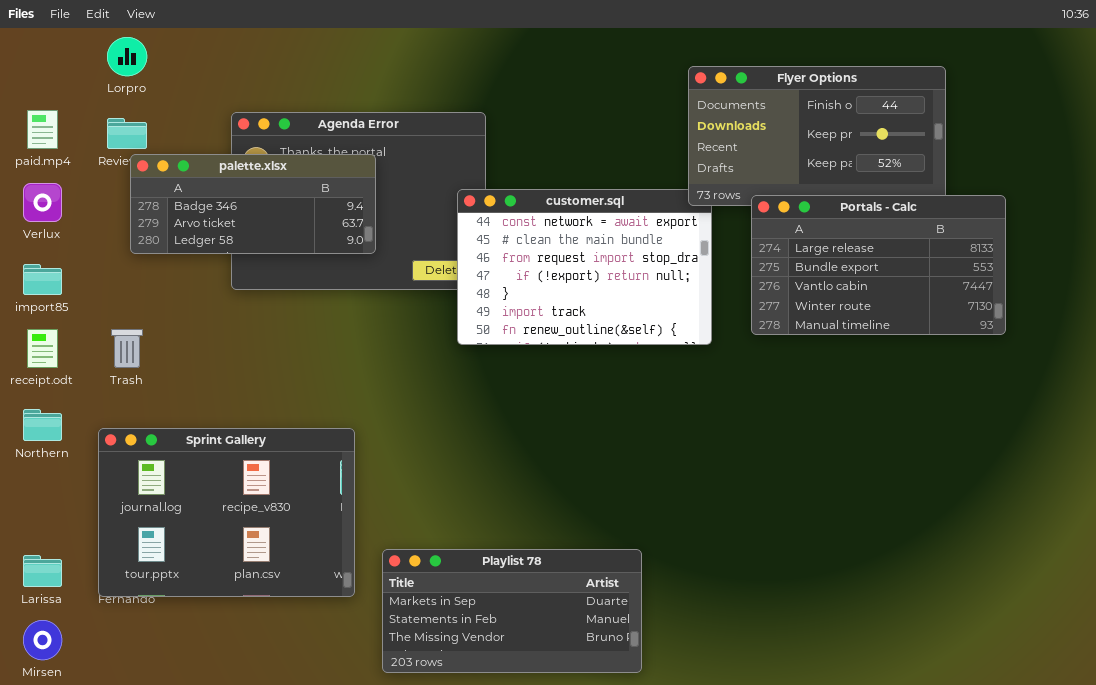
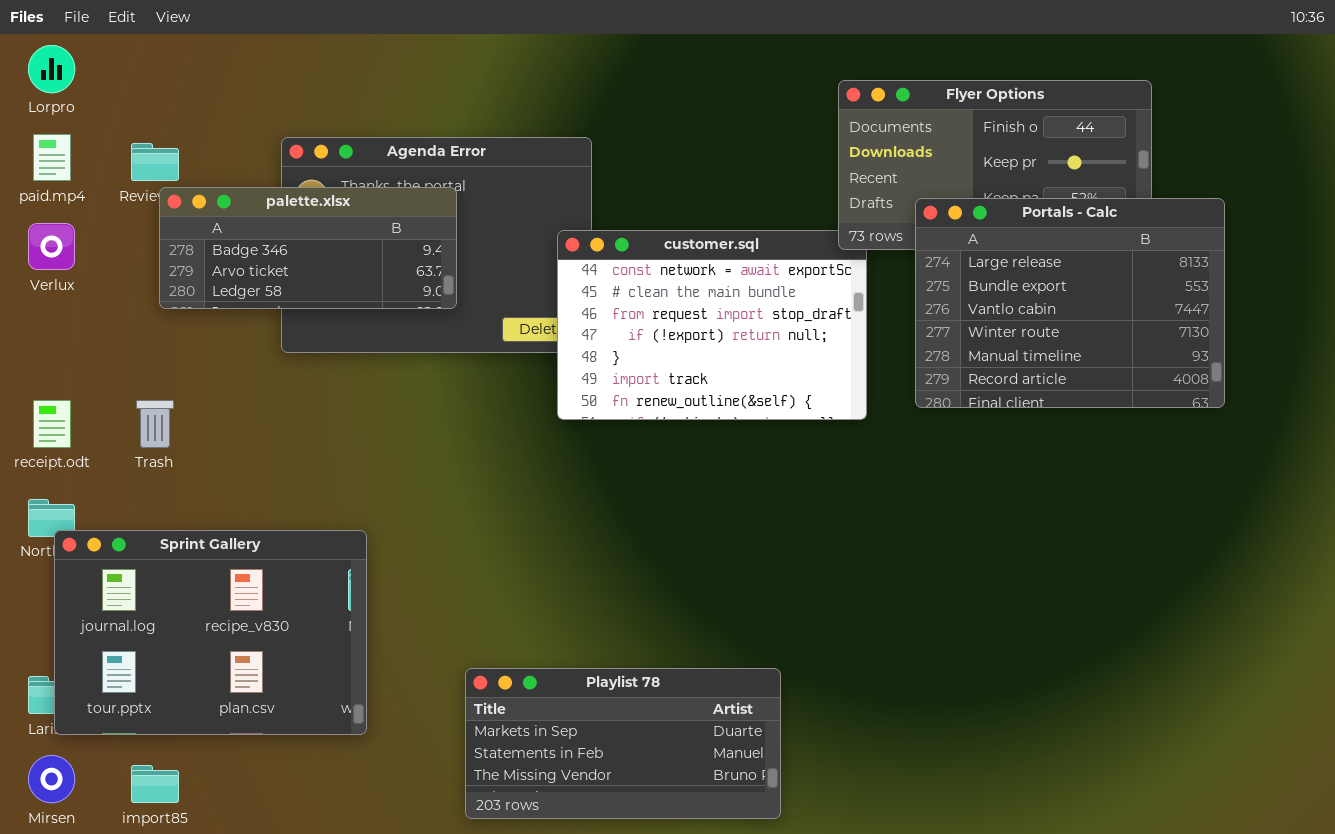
Lorpro: [107,37,147,76] -> [28,45,75,93], moved
Portals - Calc: [751,195,1006,335] -> [915,198,1225,408], resized
import85: [23,264,62,295] -> [131,765,179,803], moved
Sprint Gallery: [98,428,355,597] -> [54,530,367,735], moved

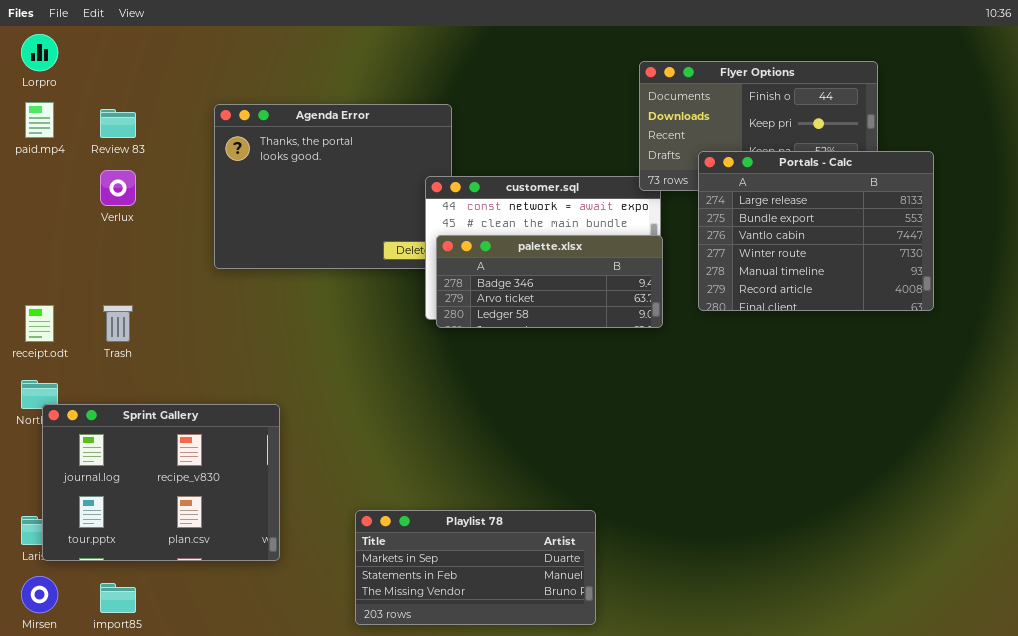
palette.xlsx: [159,187,457,309] -> [436,235,663,328], moved
Verlux: [28,223,75,270] -> [100,170,136,206], moved

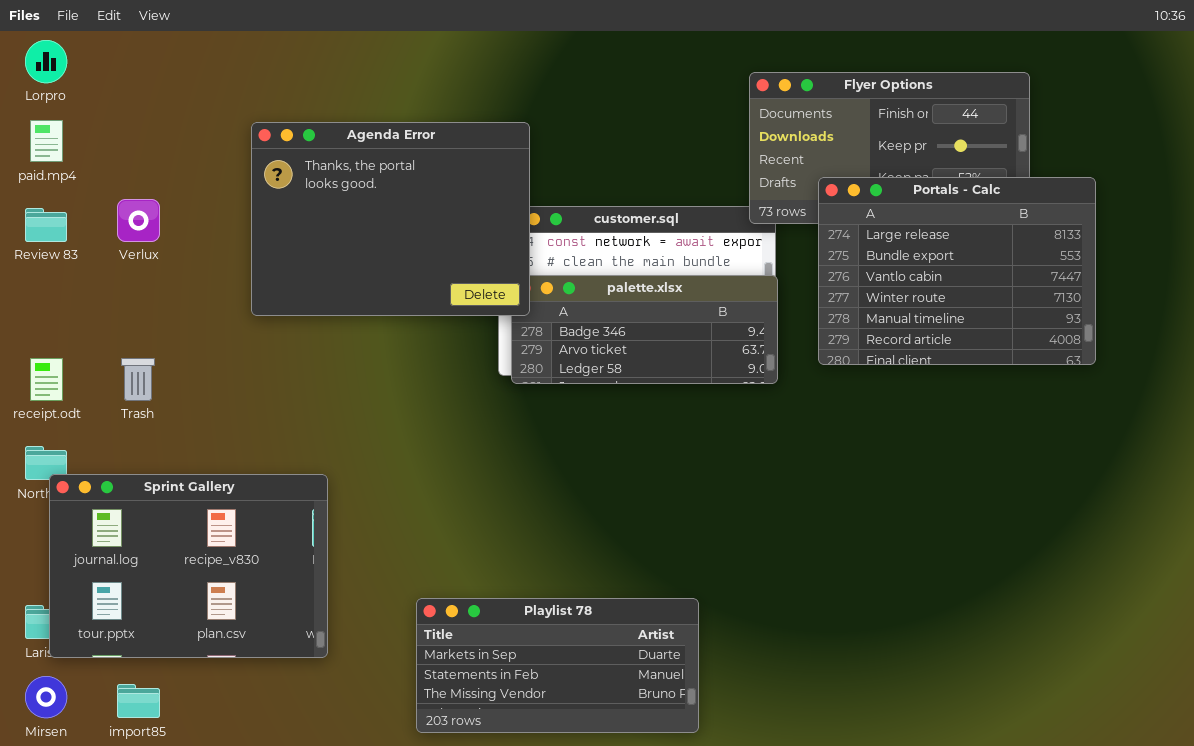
Agenda Error: [214,104,452,269] -> [251,122,530,316], raised
Review 83: [100,109,136,138] -> [25,208,67,242], moved

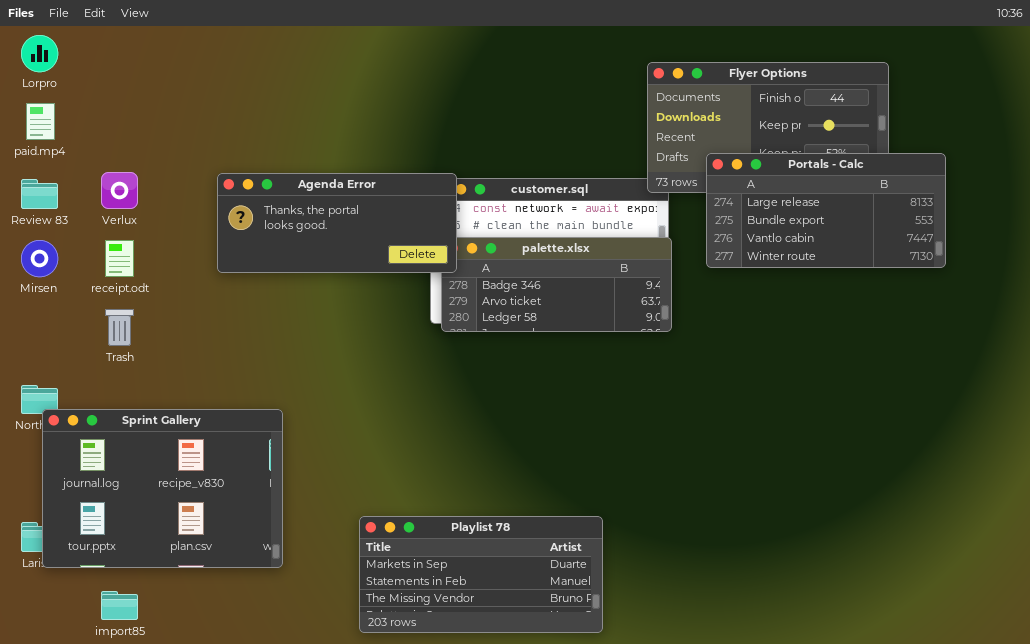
Agenda Error: [251,122,530,316] -> [217,173,457,273], resized
Portals - Calc: [818,177,1096,365] -> [706,153,946,268], resized
receipt.odt: [30,358,63,401] -> [105,240,134,277], moved
Mirsen: [25,676,67,718] -> [21,240,58,277], moved

